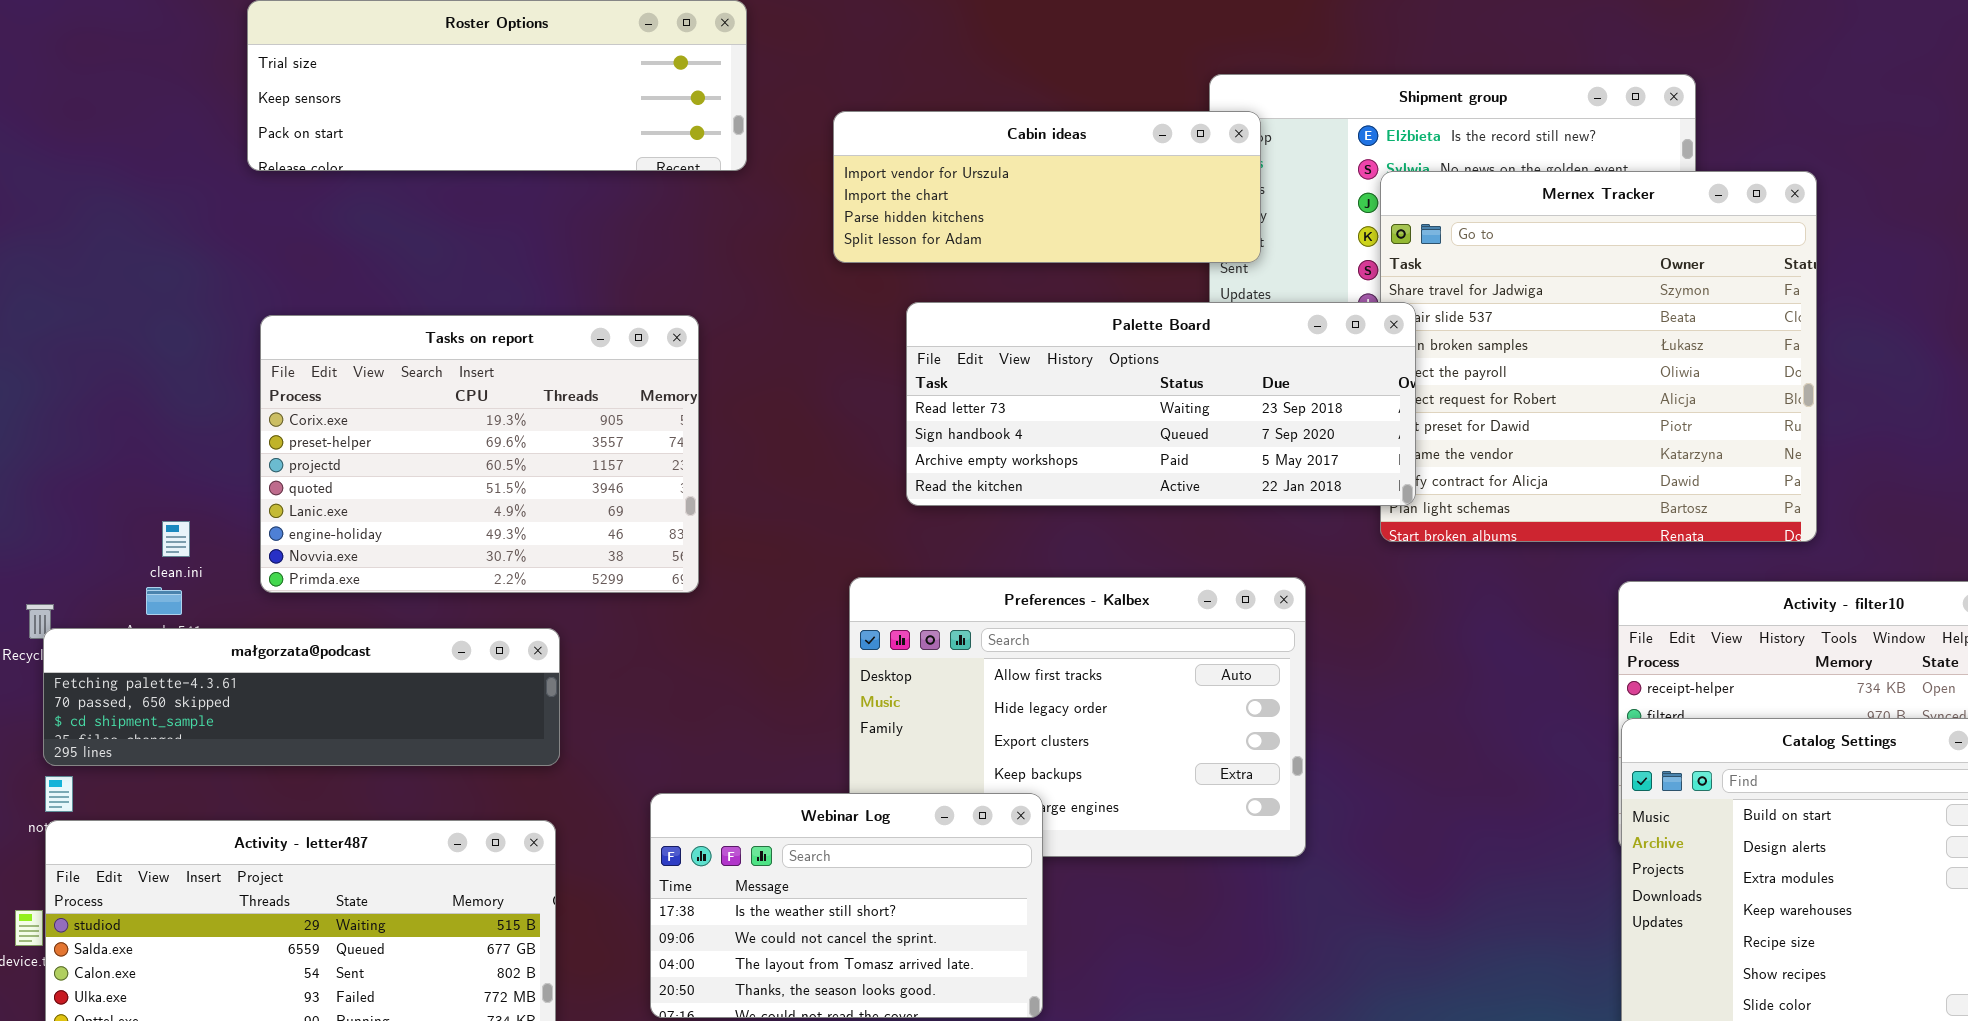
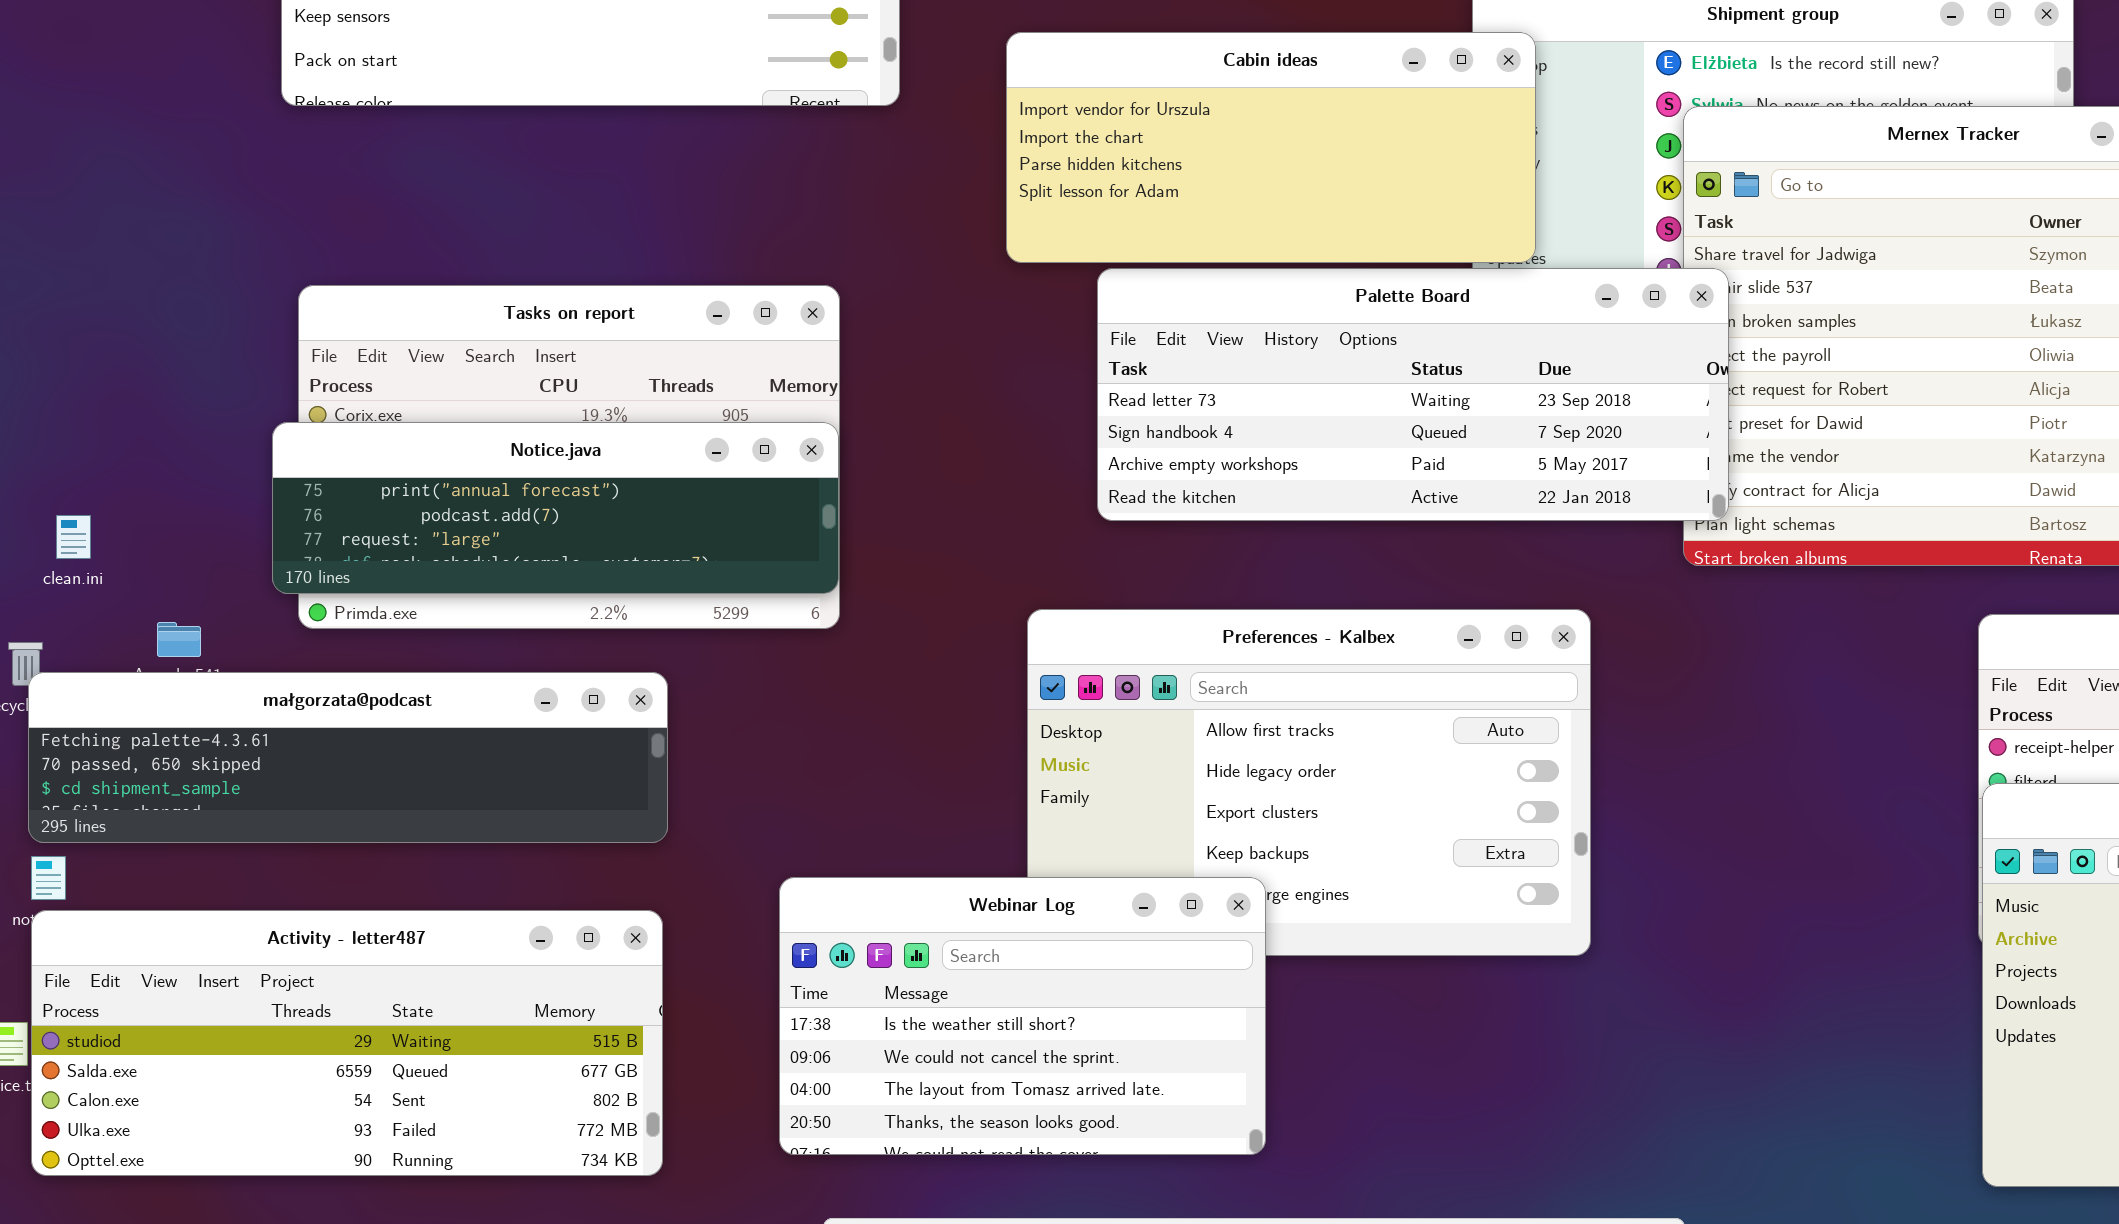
Cabin ideas: [833,111,1261,263] -> [1006,32,1536,263], resized
Notice.java: none -> [272,422,839,594], opened
clean.ini: [162,521,190,557] -> [56,515,91,559], moved

